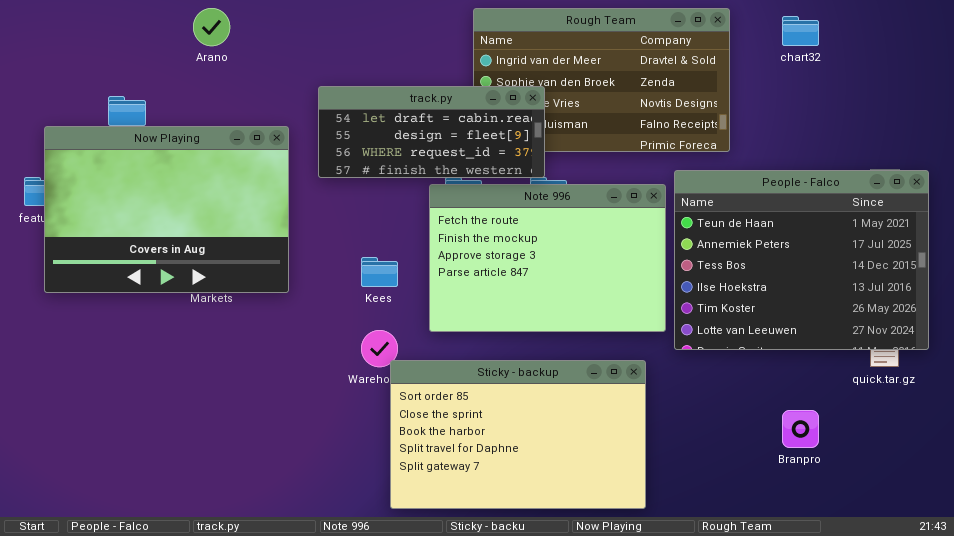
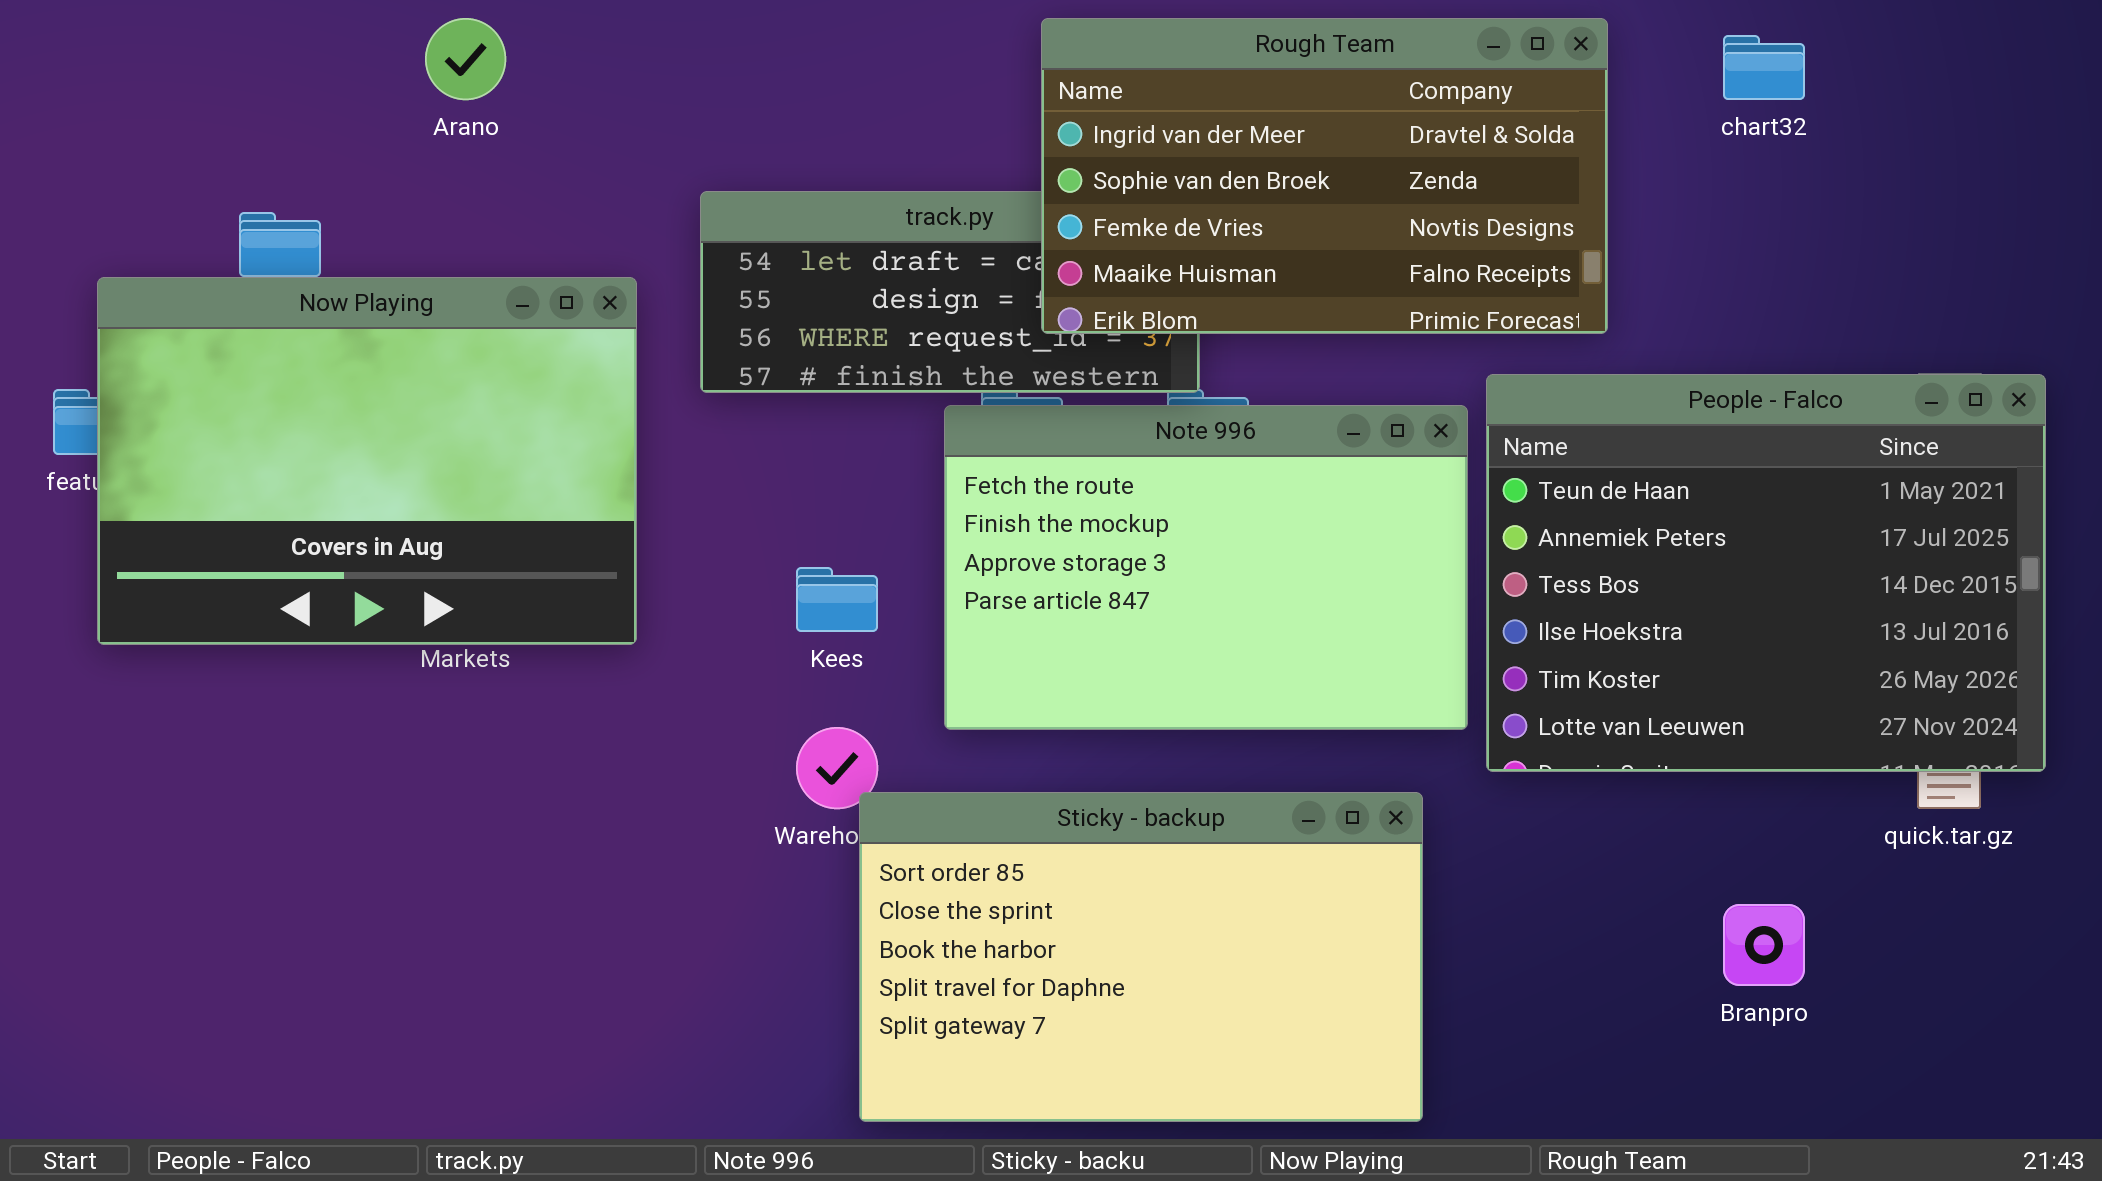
Rough Team: [473,8,730,152] -> [1041,18,1608,334], raised

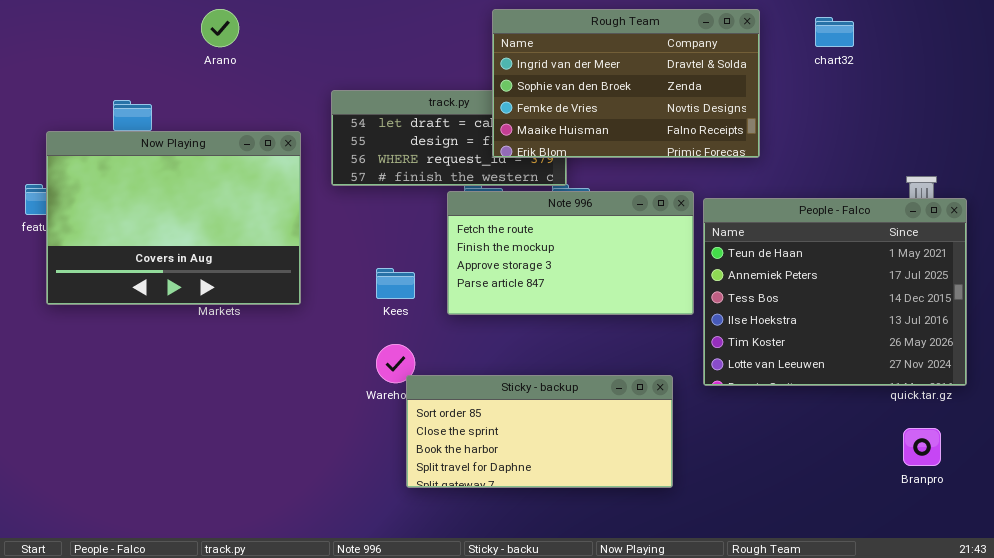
People - Falco: [1486,374,2046,772] -> [703,198,967,386], moved
Note 996: [944,405,1468,730] -> [447,191,694,315], resized
Sticky - backup: [859,792,1423,1122] -> [406,375,673,488], resized
Branpro: [1723,904,1805,986] -> [903,428,941,466], moved

